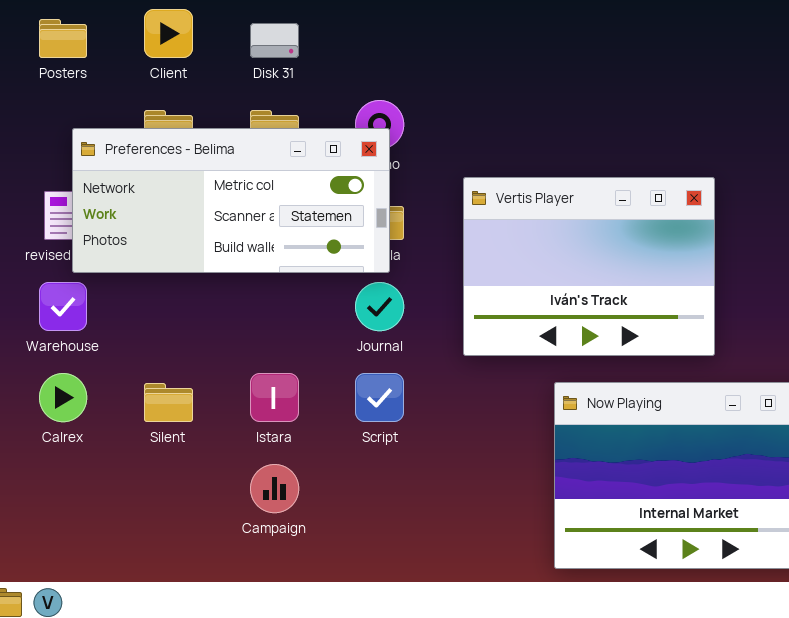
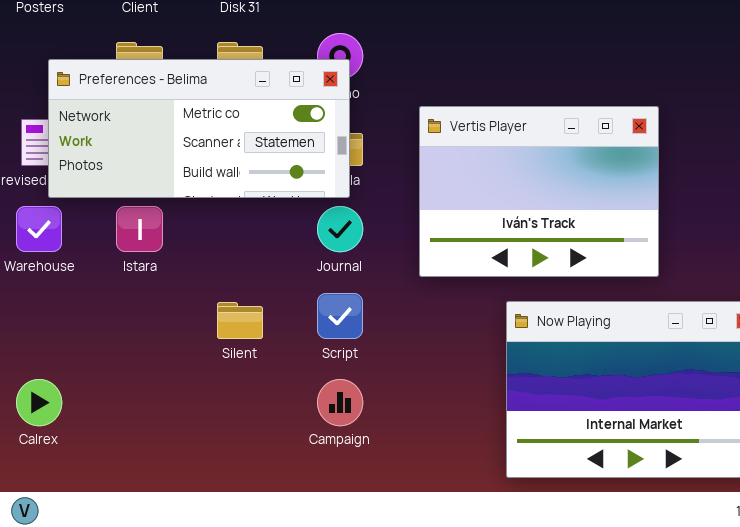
Calrex: [39,373,87,422] -> [16,379,62,426], moved
Istara: [250,373,299,422] -> [116,206,163,252], moved
Silent: [144,383,193,422] -> [217,302,263,339], moved
Campaign: [250,464,299,513] -> [317,379,363,426], moved

